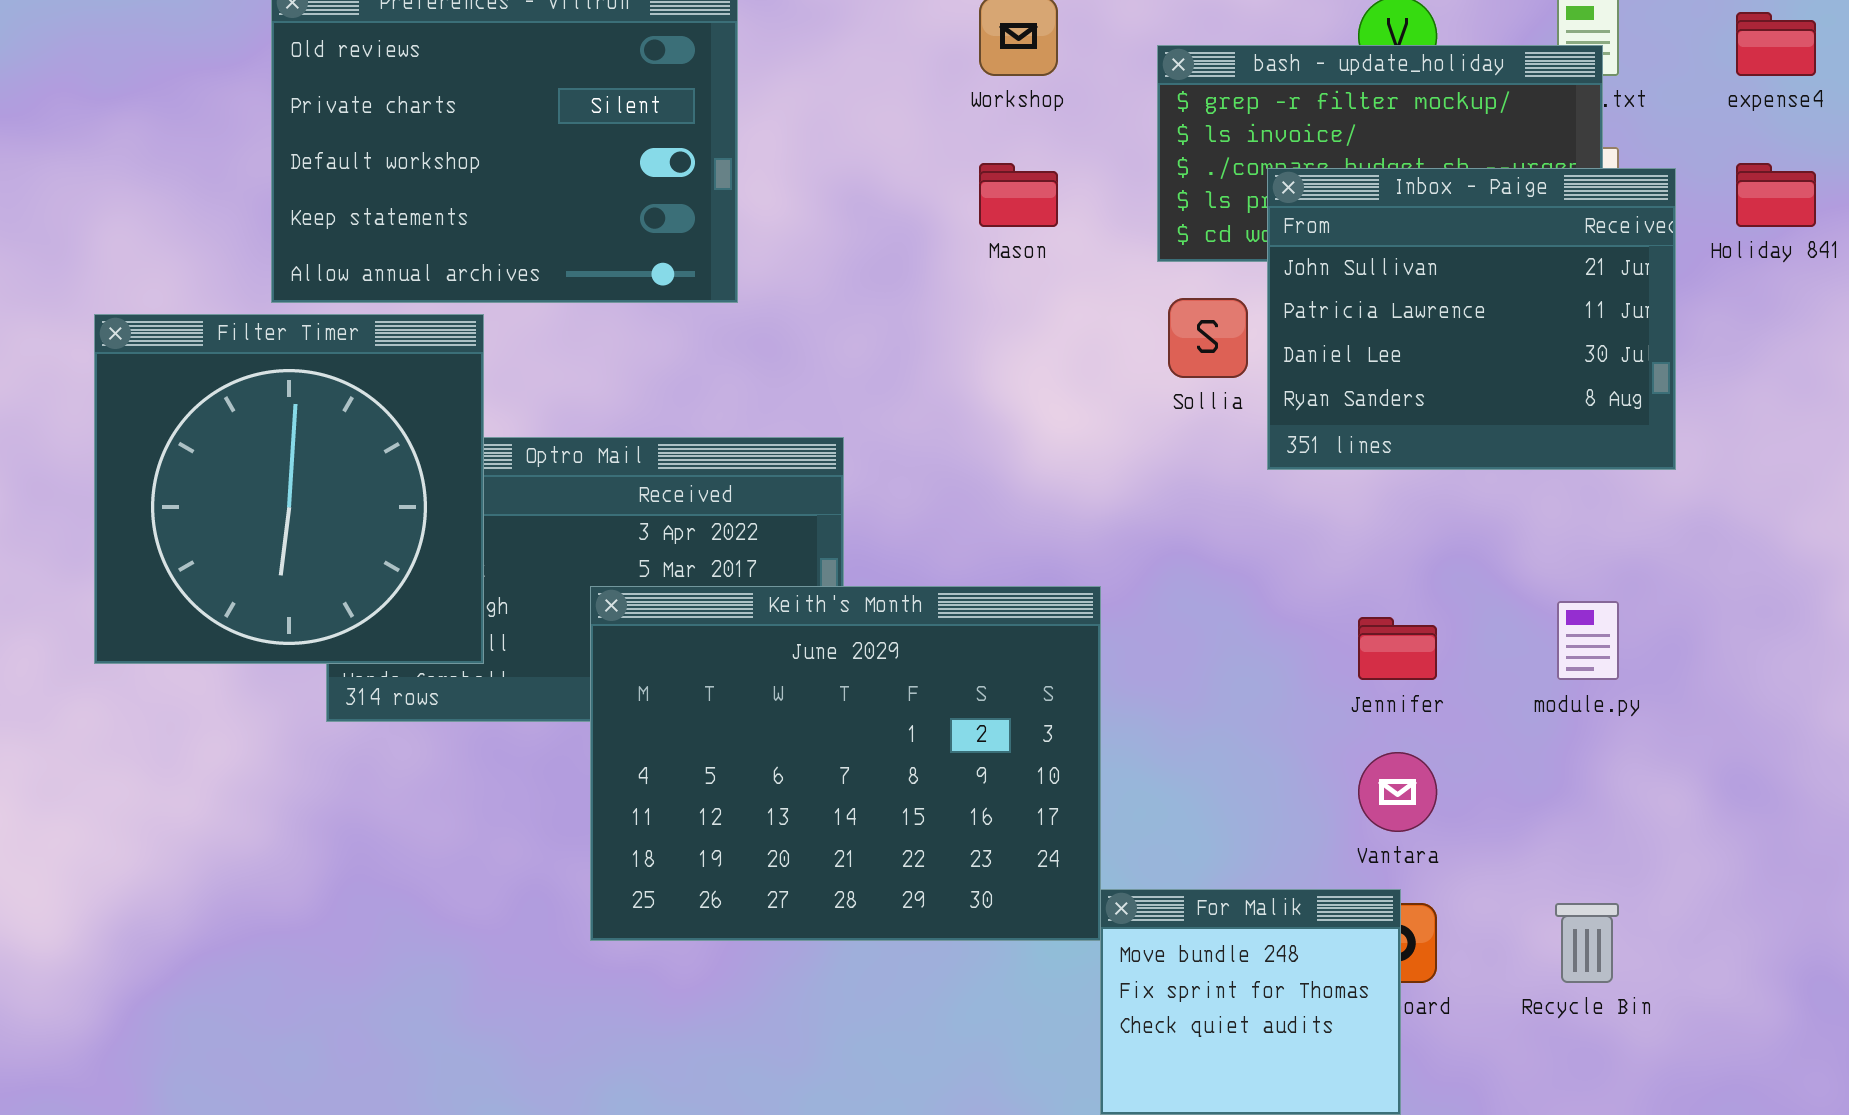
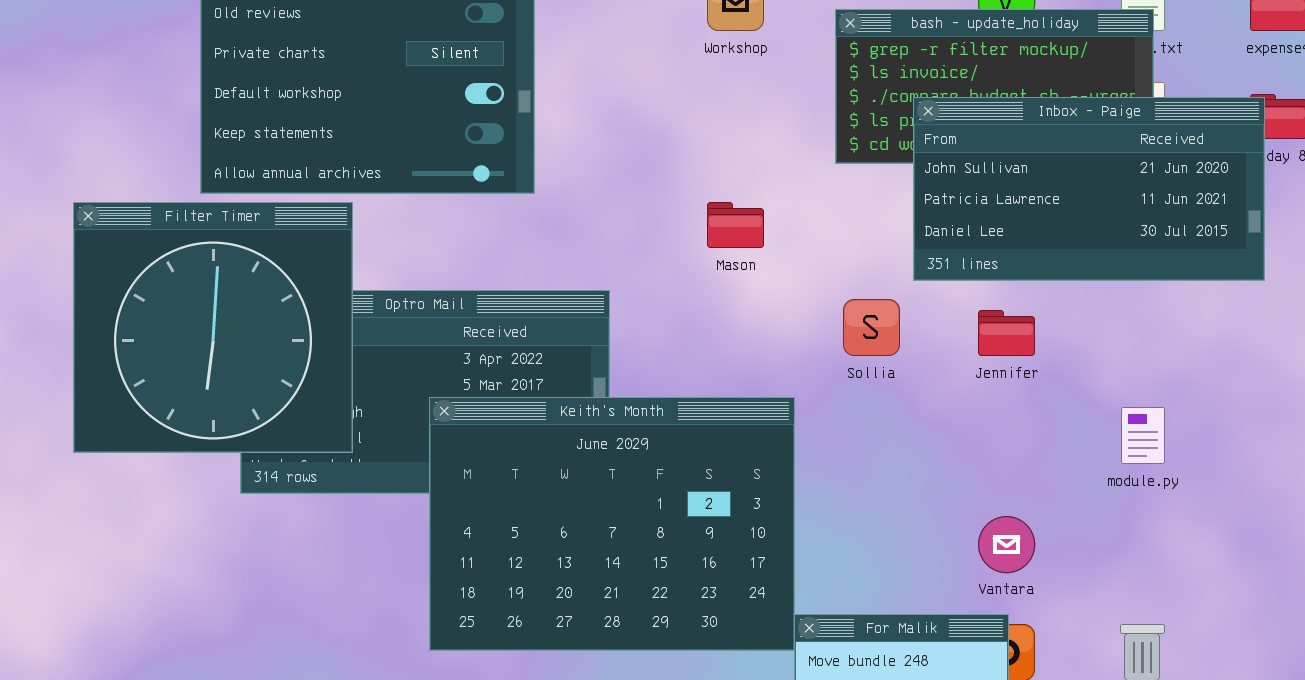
Mason: [979,163,1058,227] -> [707,202,764,248], moved
Inbox - Paige: [1267,168,1676,470] -> [913,97,1265,281], resized
Sollia: [1168,298,1248,378] -> [843,299,900,356], moved
Jennifer: [1358,617,1437,680] -> [978,310,1035,356], moved

